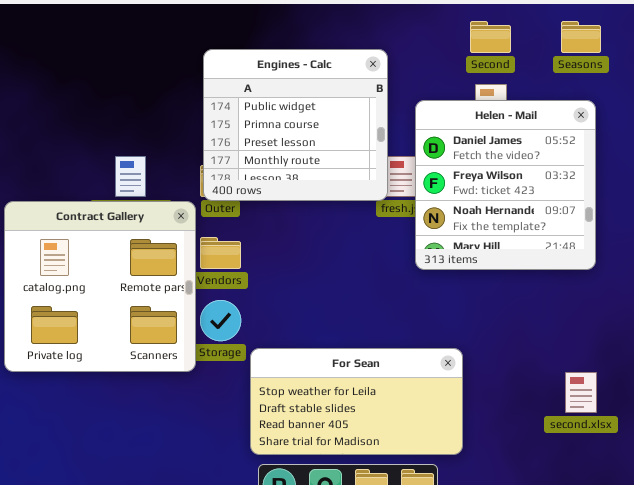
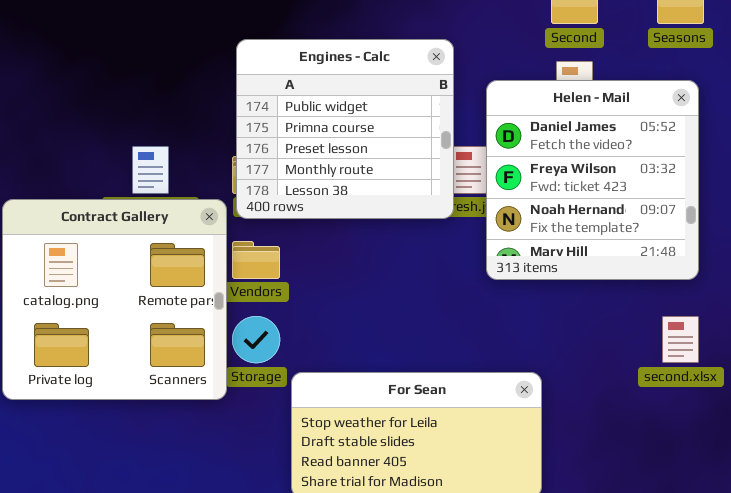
Engines - Calc: [203,49,388,201] -> [236,39,454,219], moved
second.xlsx: [565,372,597,413] -> [662,316,699,363], moved

